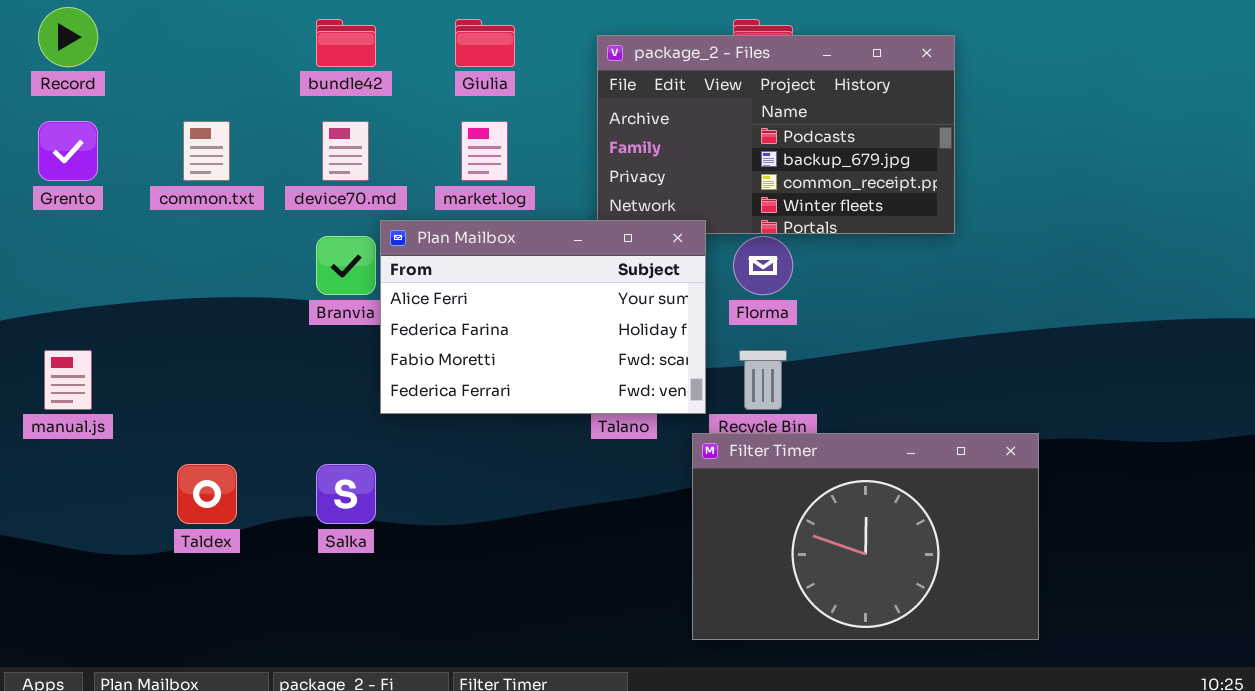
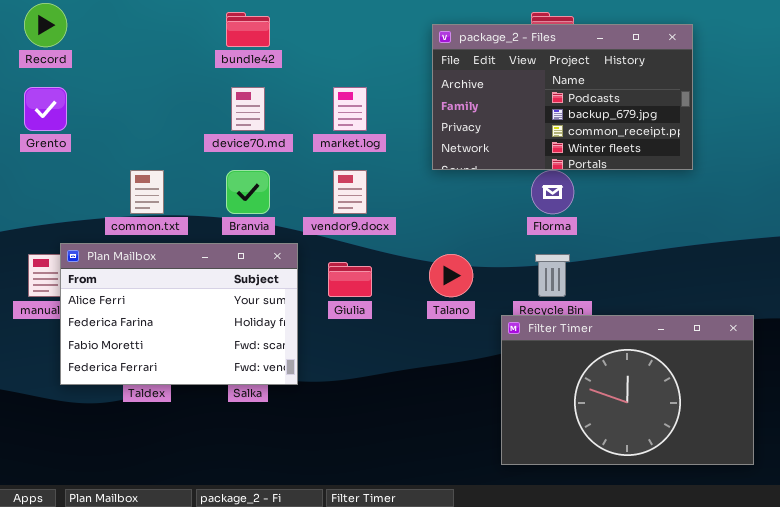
Giulia: [455,19,515,67] -> [328,262,372,297], moved
common.txt: [183,121,230,181] -> [130,170,164,214], moved
Plan Mailbox: [380,220,706,414] -> [60,243,298,385], moved

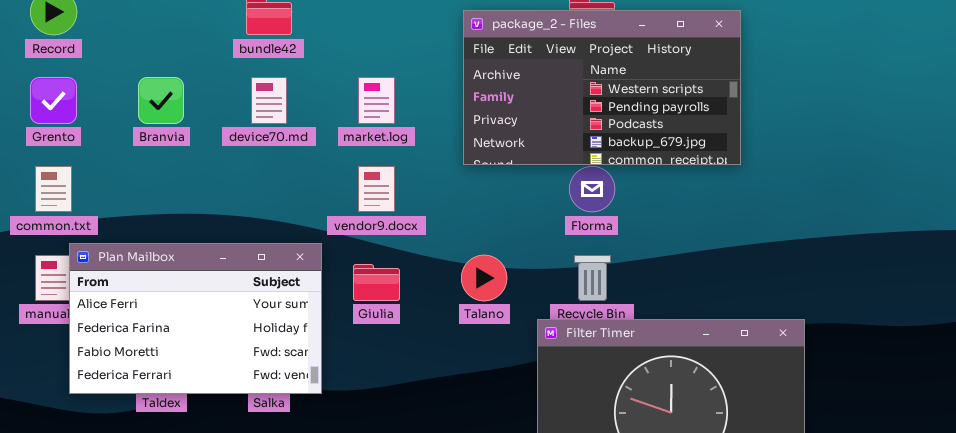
package_2 - Files: [432,24,693,170] -> [463,10,741,165], scrolled up 2 rows
common.txt: [130,170,164,214] -> [35,166,72,212], moved
Branvia: [226,170,270,214] -> [138,77,184,124], moved

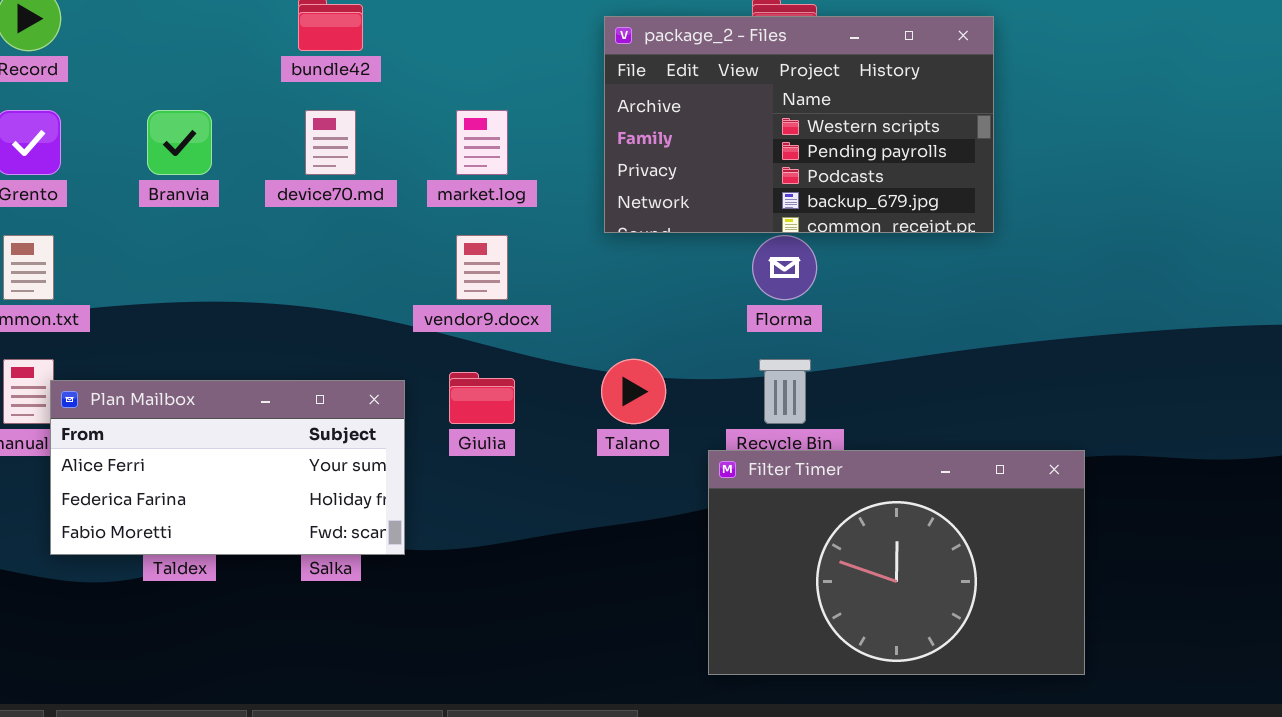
Plan Mailbox: [69,243,322,394] -> [50,380,405,555], resized

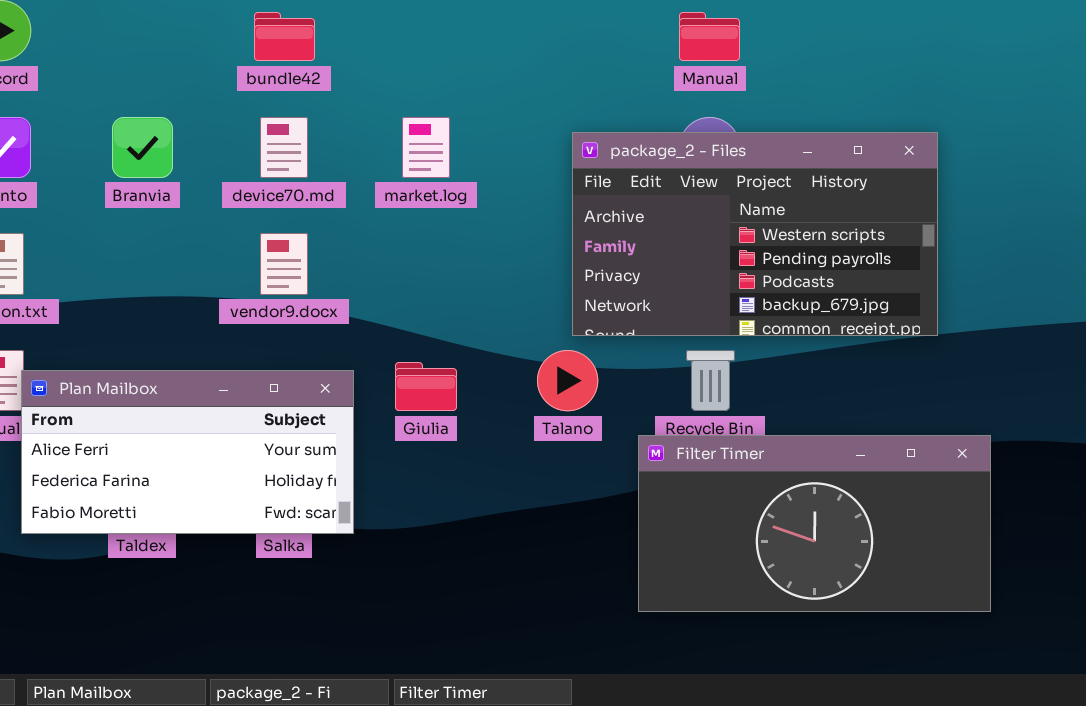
package_2 - Files: [604,16,994,233] -> [572,132,938,336], moved
vendor9.docx: [456,235,508,300] -> [260,233,308,295], moved
Filter Timer: [708,450,1085,675] -> [638,435,991,612], resized

